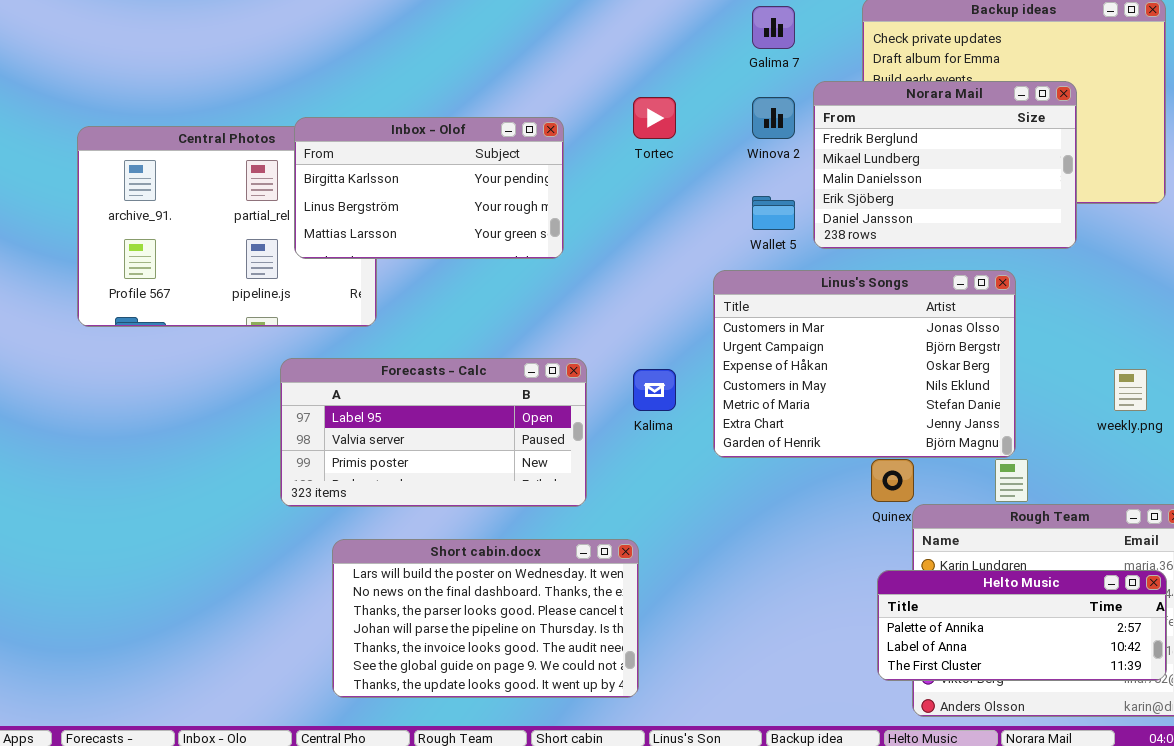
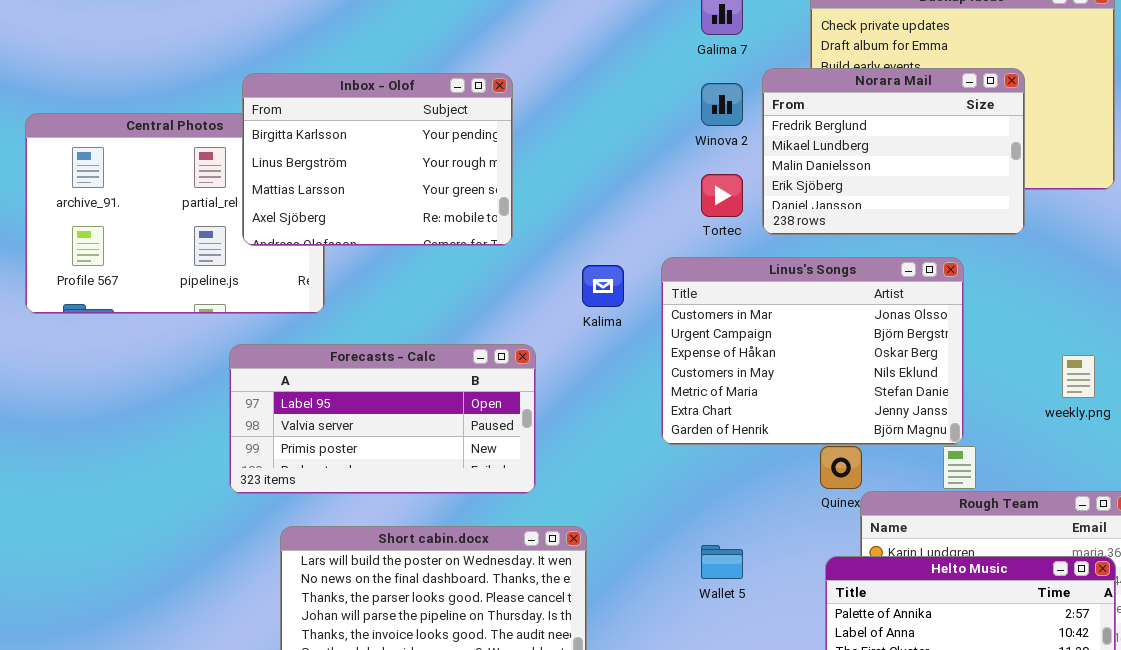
Tortec: [633,97,676,139] -> [701,174,743,217], moved
Inbox - Olof: [294,117,564,259] -> [242,73,513,246], resized
Wallet 5: [752,196,795,230] -> [701,545,743,579], moved
Kalima: [633,369,676,411] -> [582,265,624,307], moved

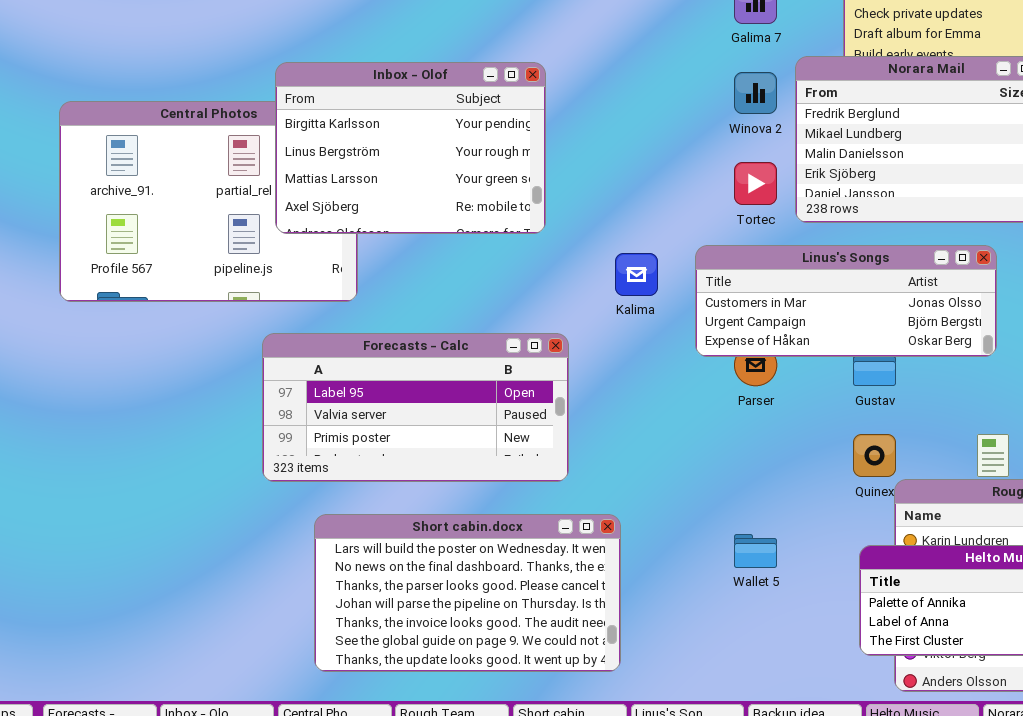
Linus's Songs: [661,257,964,445] -> [695,245,997,357], resized

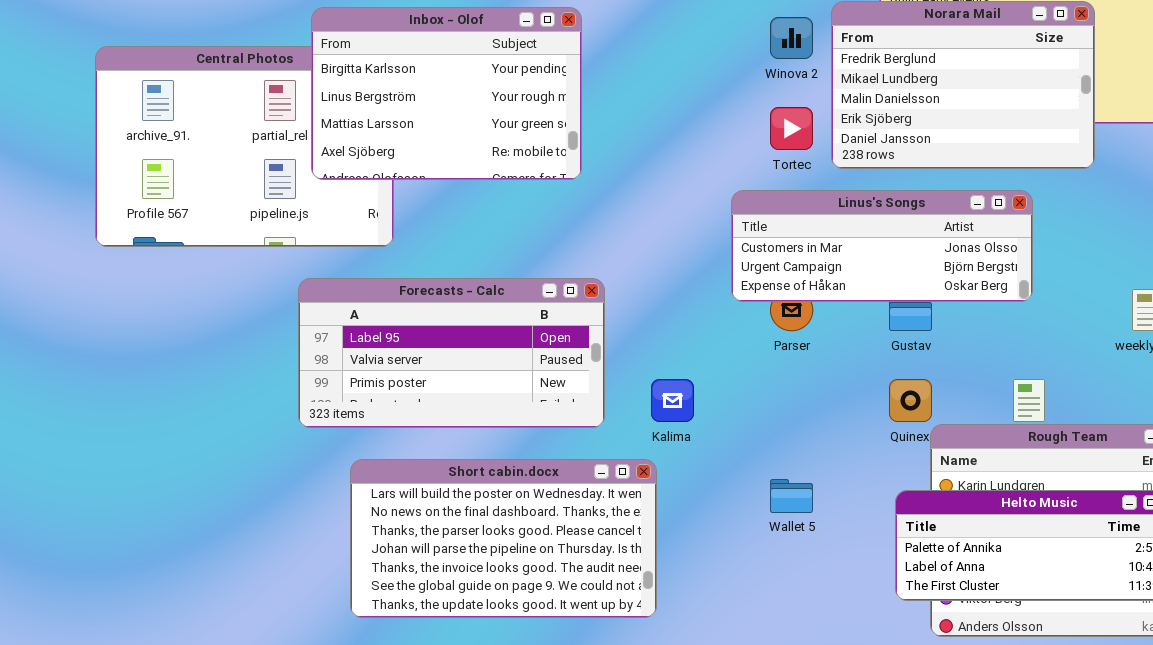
Kalima: [615,253,658,296] -> [651,379,694,422], moved

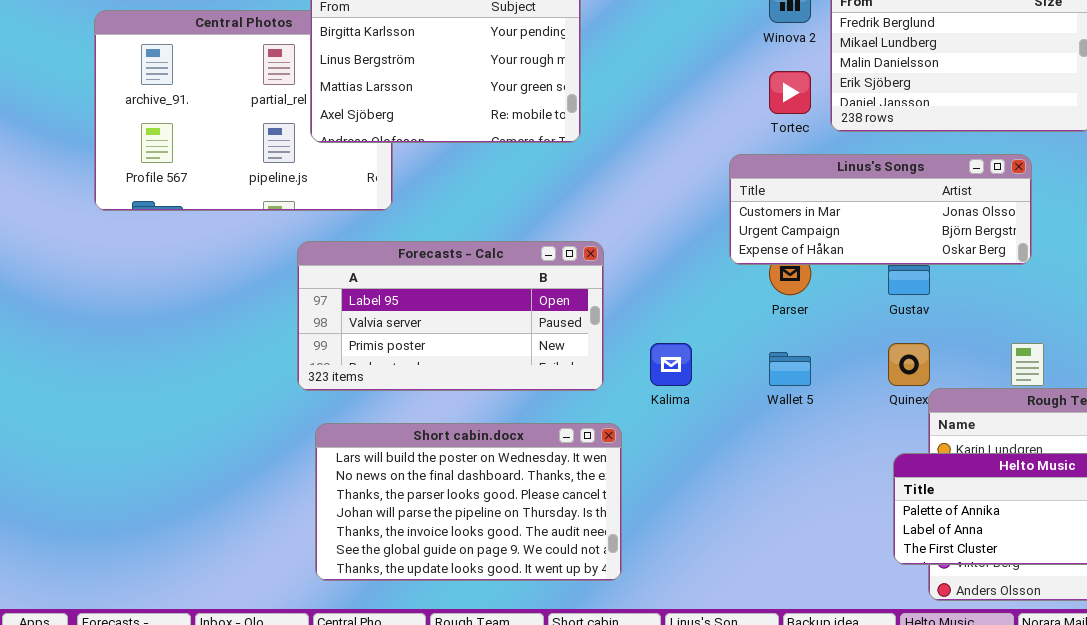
Short cabin.docx: [350,459,657,618] -> [315,423,622,581], moved
Wallet 5: [770,479,813,513] -> [769,352,811,386], moved

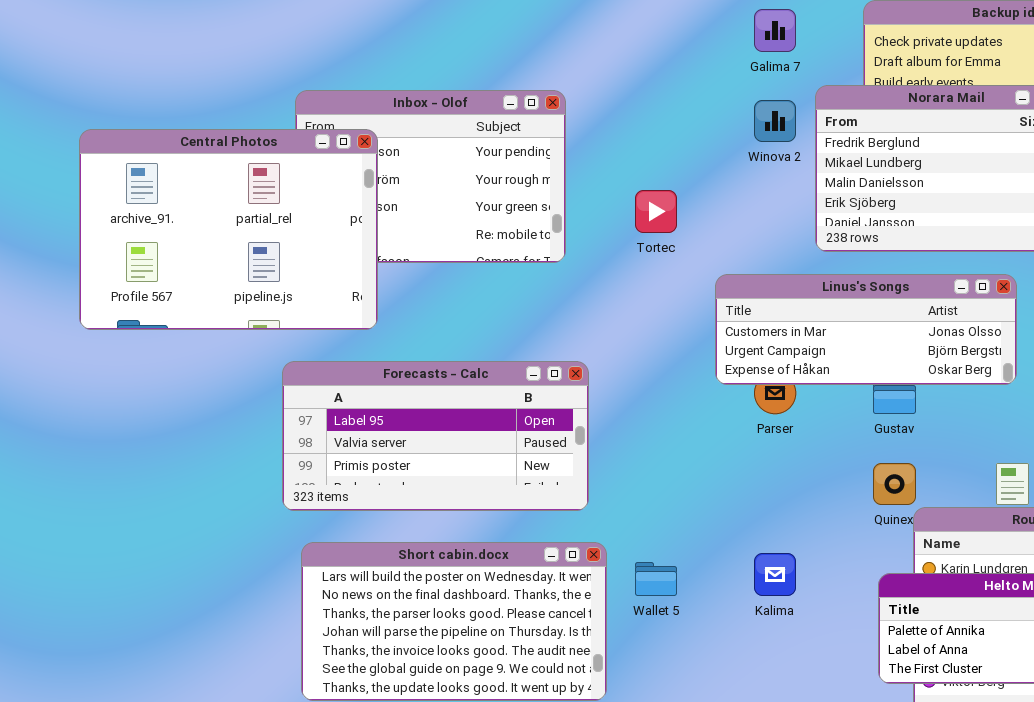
Central Photos: [94,10,393,211] -> [79,129,378,330], raised
Tortec: [769,71,811,114] -> [635,190,677,233], moved
Kalima: [650,343,692,386] -> [754,553,796,596], moved
Wallet 5: [769,352,811,386] -> [635,562,677,596], moved

